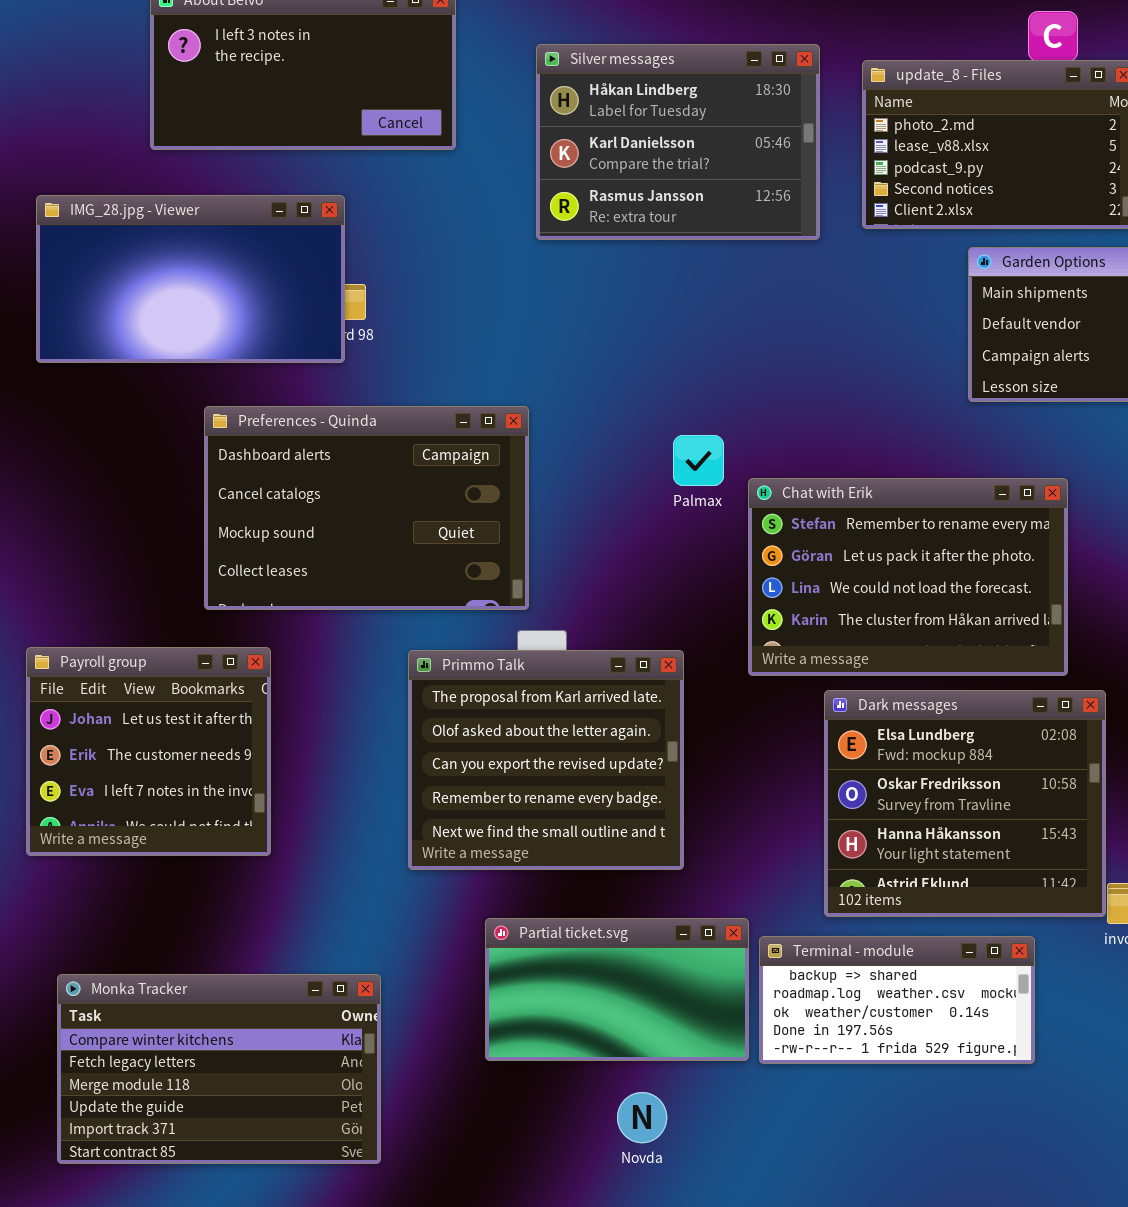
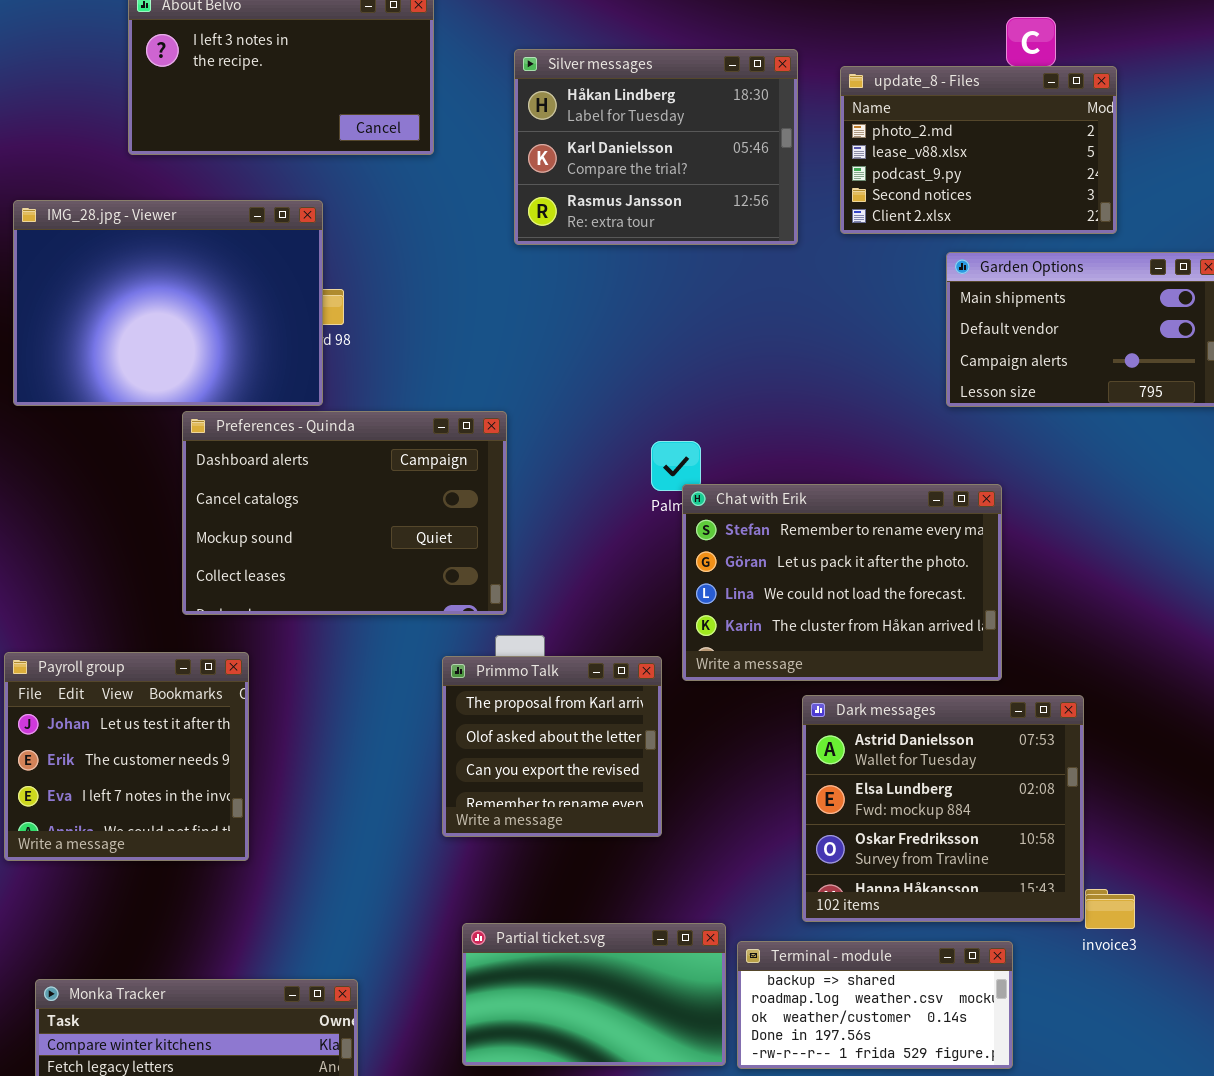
IMG_28.jpg - Viewer: [36,195,345,363] -> [13,200,323,406], resized
Chat with Erik: [748,478,1068,676] -> [682,484,1002,681], moved
Primmo Talk: [408,650,684,870] -> [442,656,662,837], resized
Dark messages: [824,690,1106,917] -> [802,695,1084,922], scrolled up 1 row

